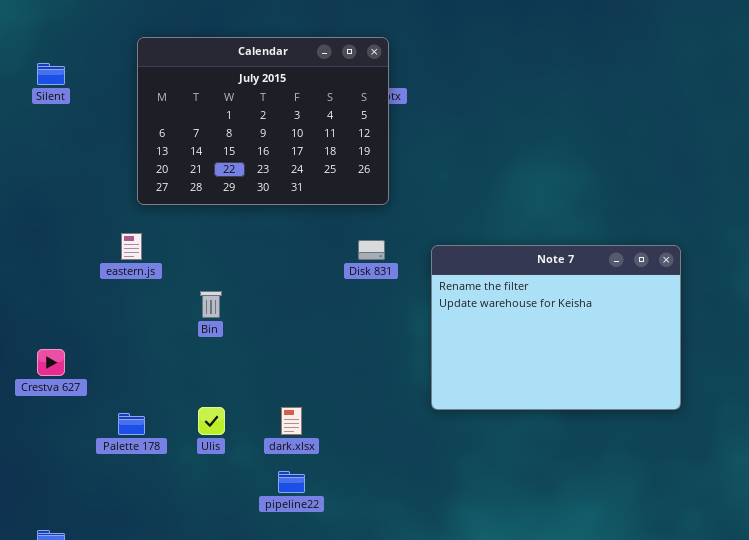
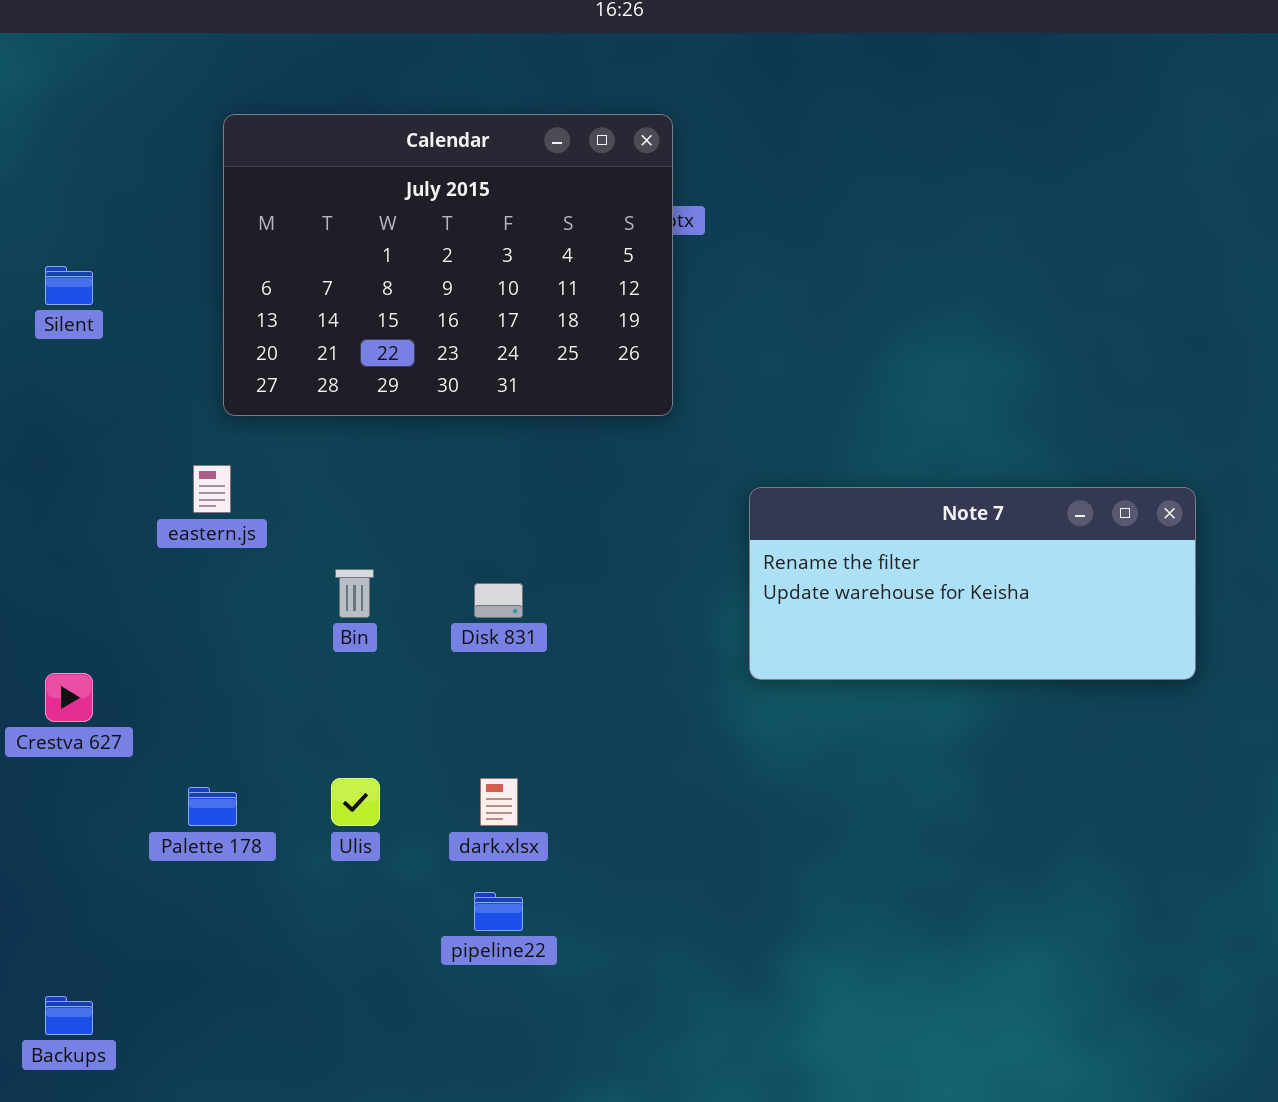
Silent: [37,63,65,85] -> [45,266,93,305], moved
Disk 831: [358,240,385,260] -> [474,583,523,618], moved
Note 7: [431,245,681,410] -> [749,487,1196,680], resized

